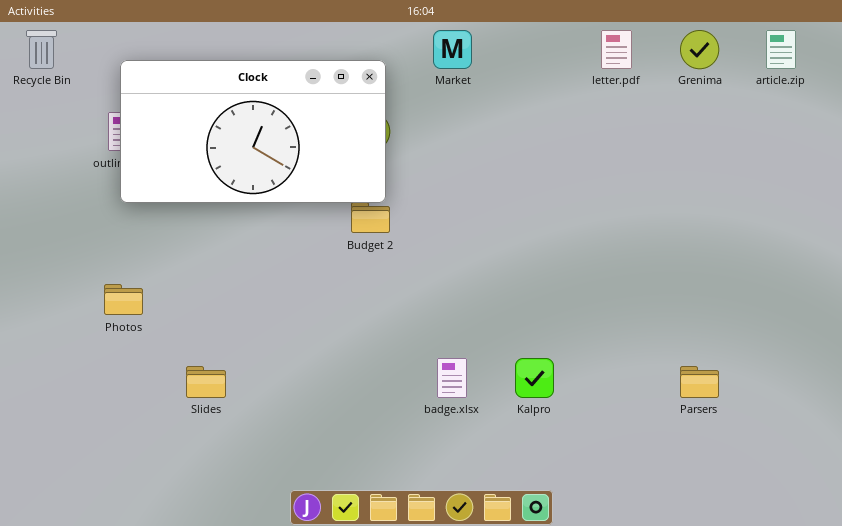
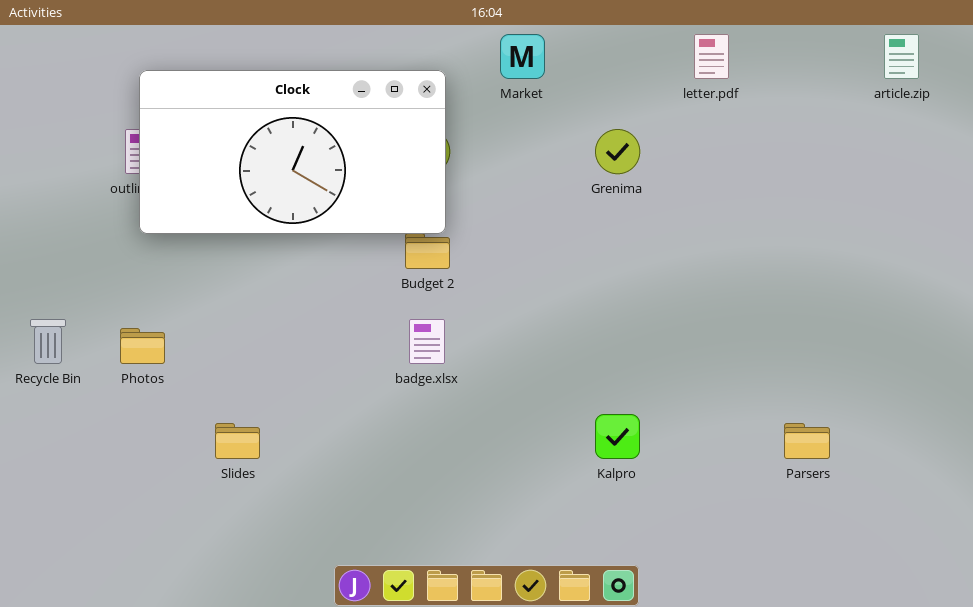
Recycle Bin: [26,30,57,69] -> [30,319,66,364], moved
Grenima: [680,30,719,69] -> [595,129,640,174], moved
badge.xlsx: [437,358,467,398] -> [409,319,445,364], moved

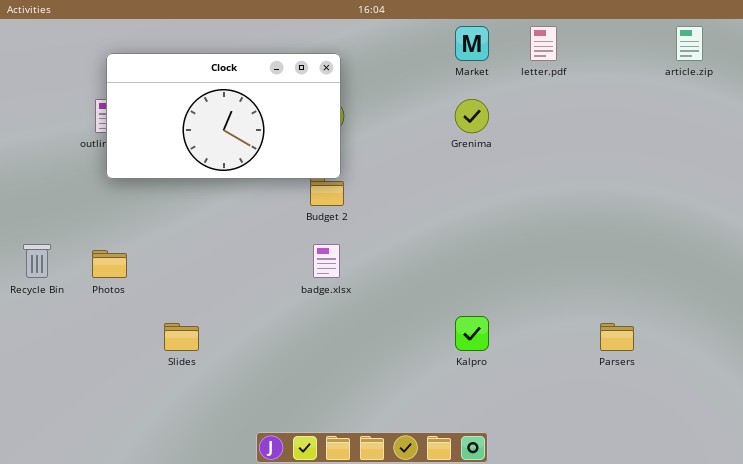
Market: [500,34,545,79] -> [455,26,489,61], moved

